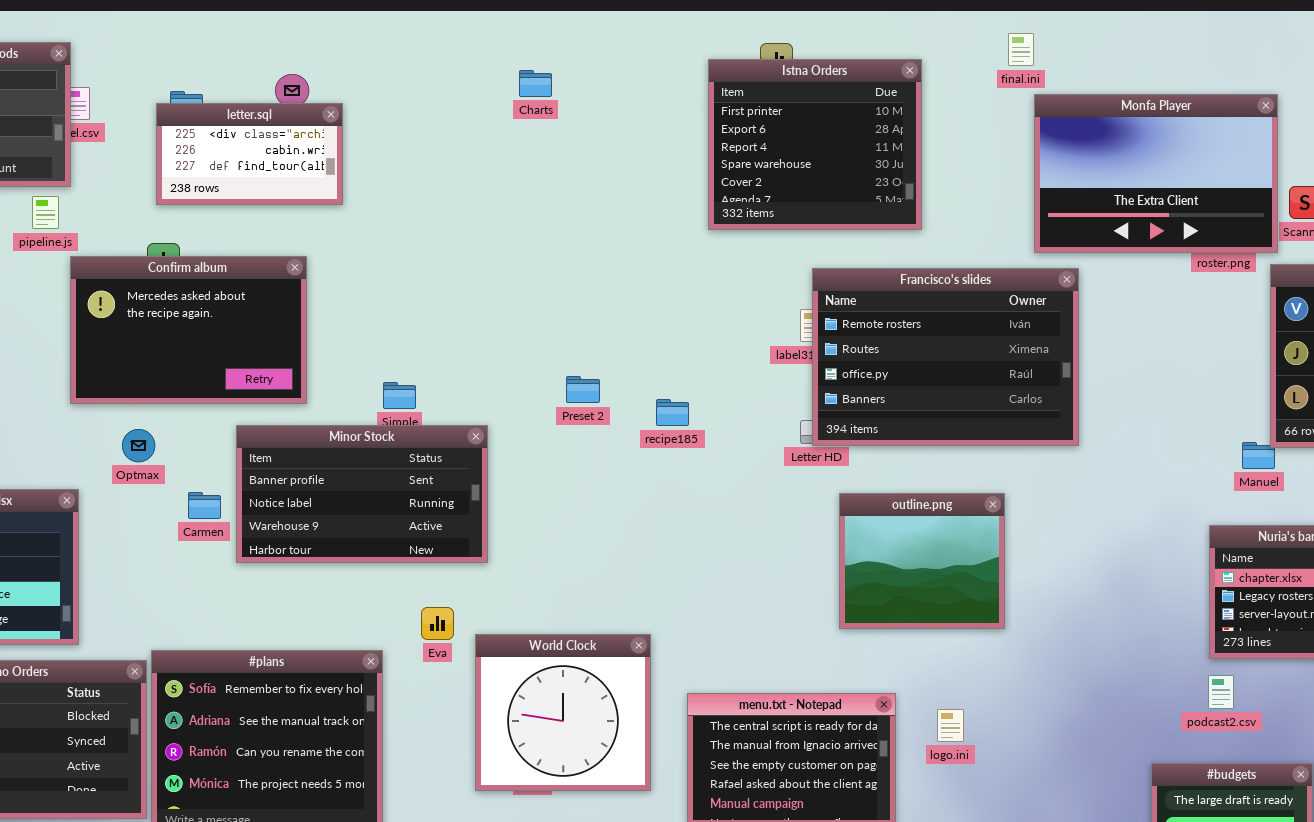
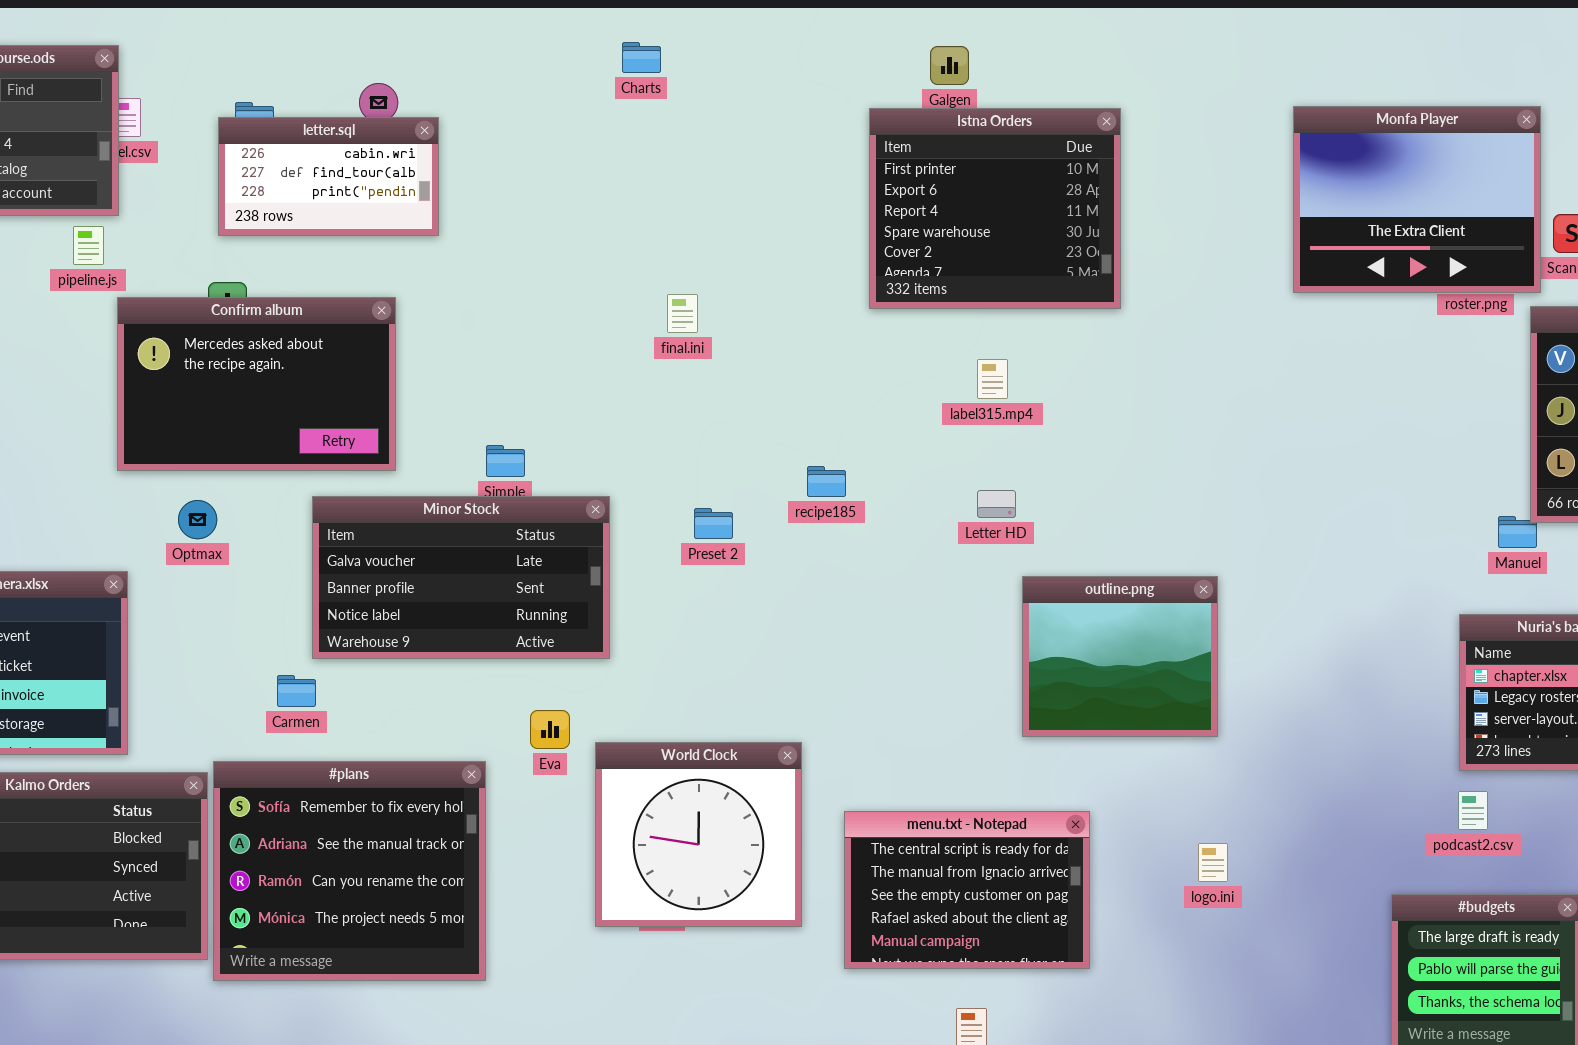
final.ini: [1008,33,1034,66] -> [667,294,698,333], moved
Istna Orders: [708,59,922,230] -> [869,108,1121,309], moved
Charts: [519,70,552,97] -> [622,42,661,73], moved
Monfa Player: [1034,94,1278,253] -> [1293,106,1541,293], resized
letter.sql: [156,103,343,205] -> [218,117,439,236], scrolled down 1 row
Francisco's slides: [812,268,1079,446] -> none, closed
Preset 2: [566,376,600,403] -> [694,508,733,539], moved
Minor Stock: [236,425,488,563] -> [312,496,610,659], scrolled up 1 row
Carmen: [188,492,221,519] -> [277,675,316,707], moved
logo.ini: [937,709,964,742] -> [1198,843,1228,882], moved

